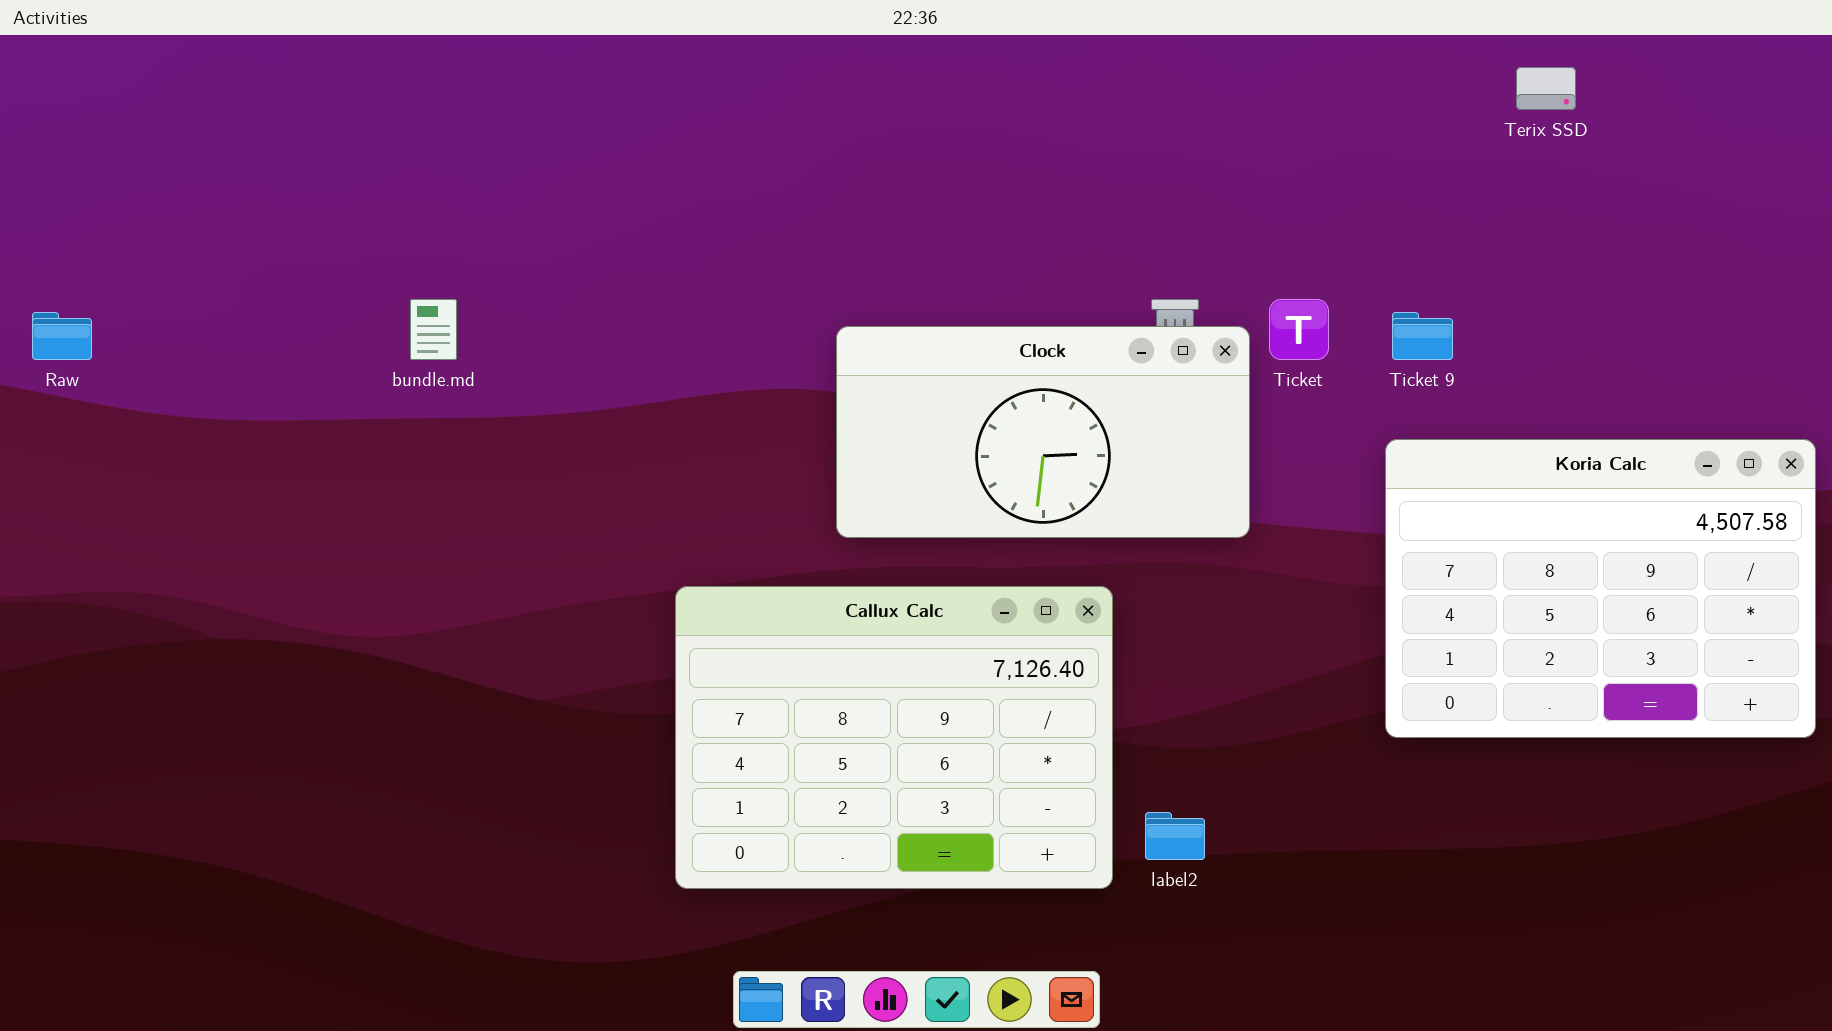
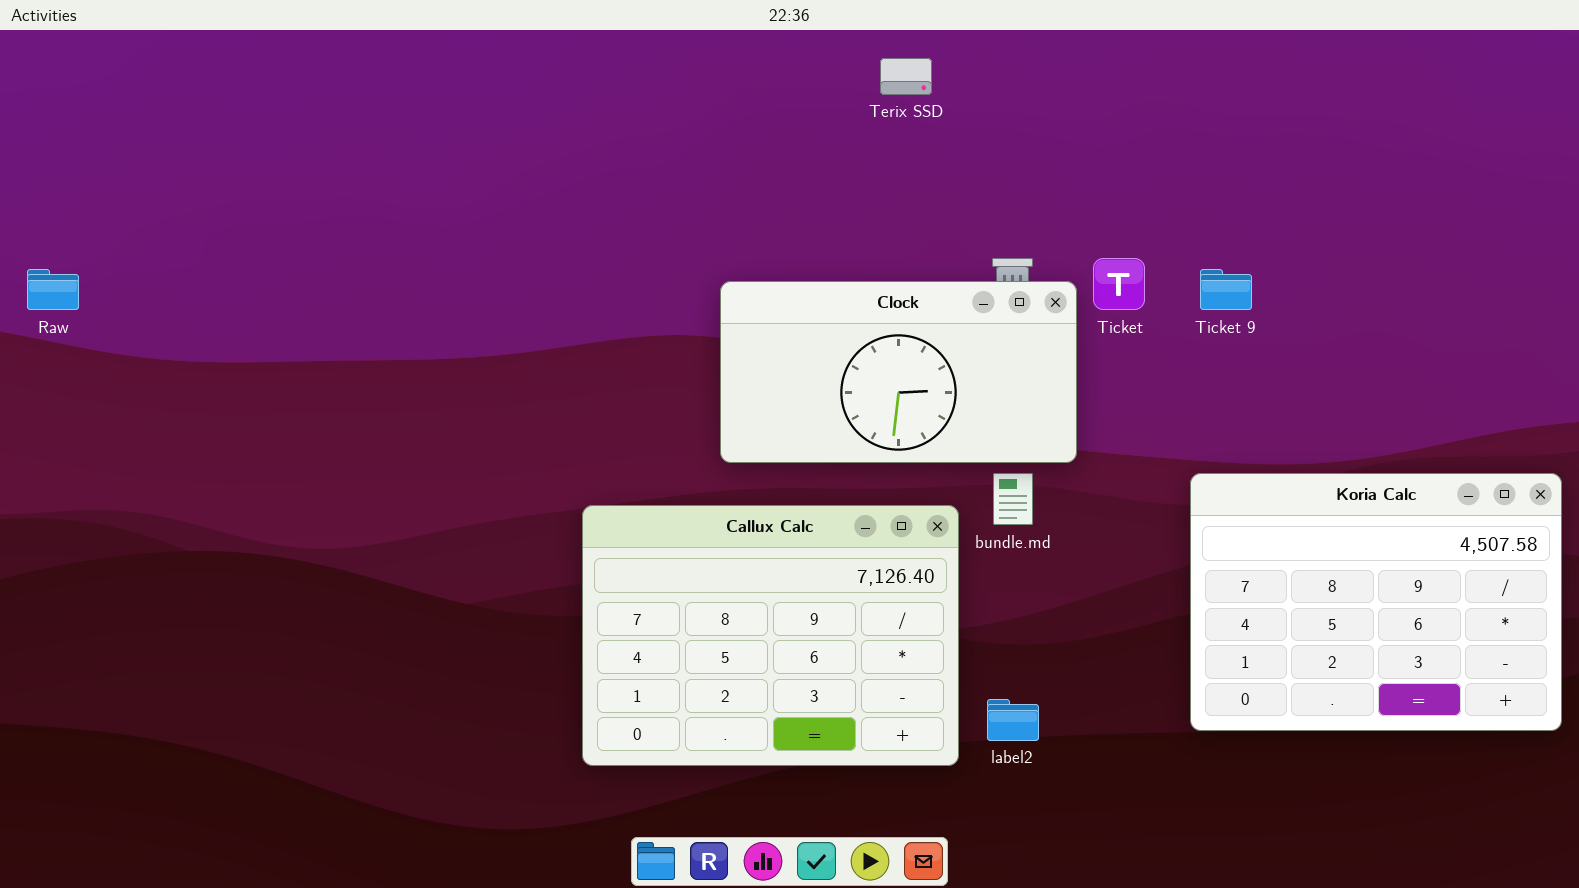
Terix SSD: [1516,67,1576,110] -> [880,58,932,95], moved
bundle.md: [410,299,457,360] -> [993,473,1033,525], moved
Koria Calc: [1385,439,1816,738] -> [1190,473,1562,731], moved

